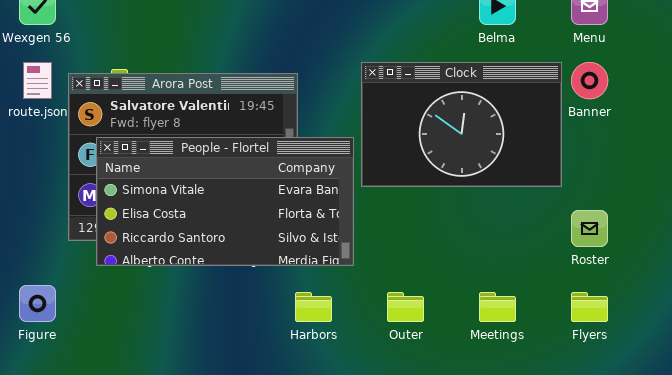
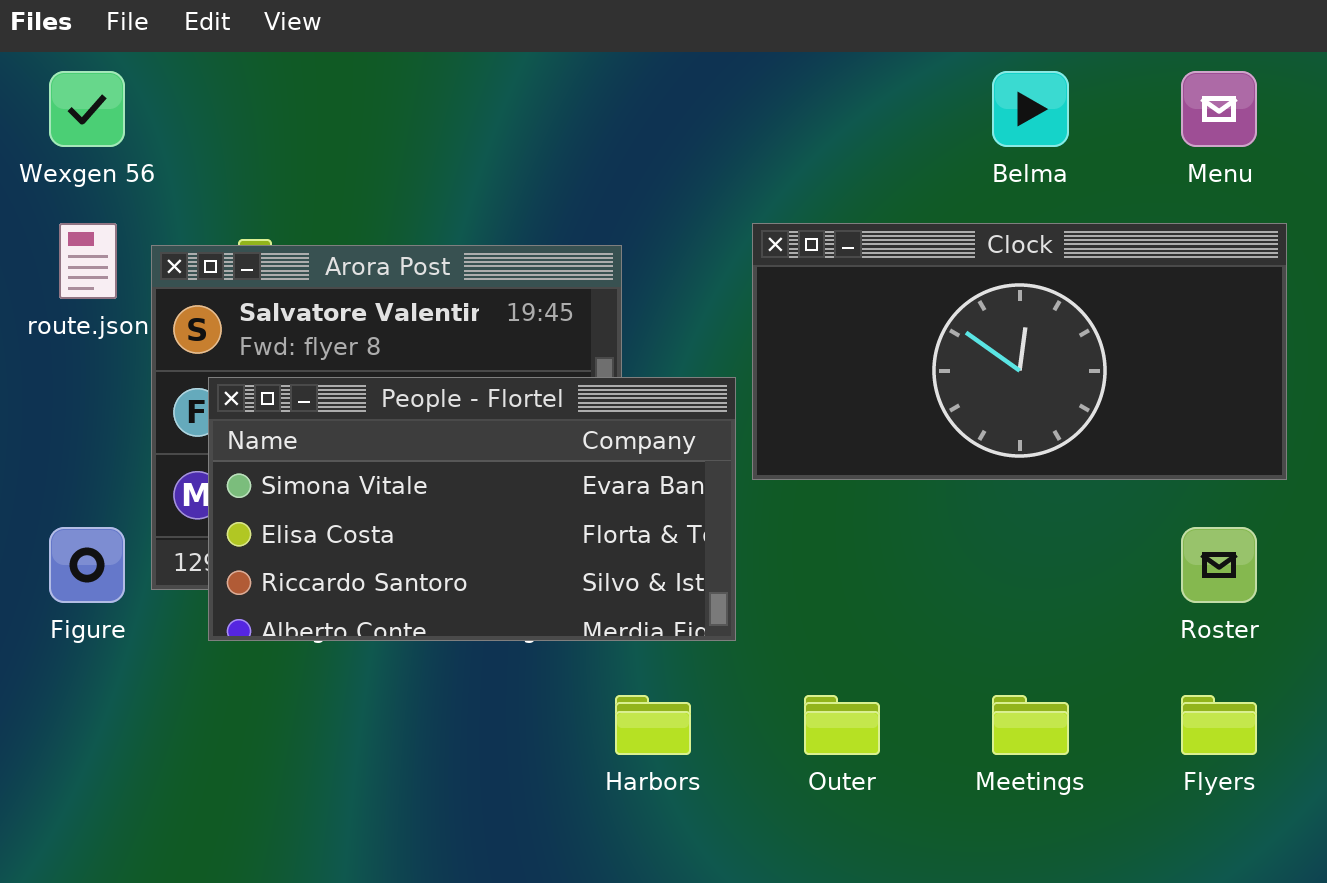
Clock: [361,62,562,187] -> [752,223,1287,480], resized
Figure: [19,285,56,322] -> [49,527,125,603], moved

